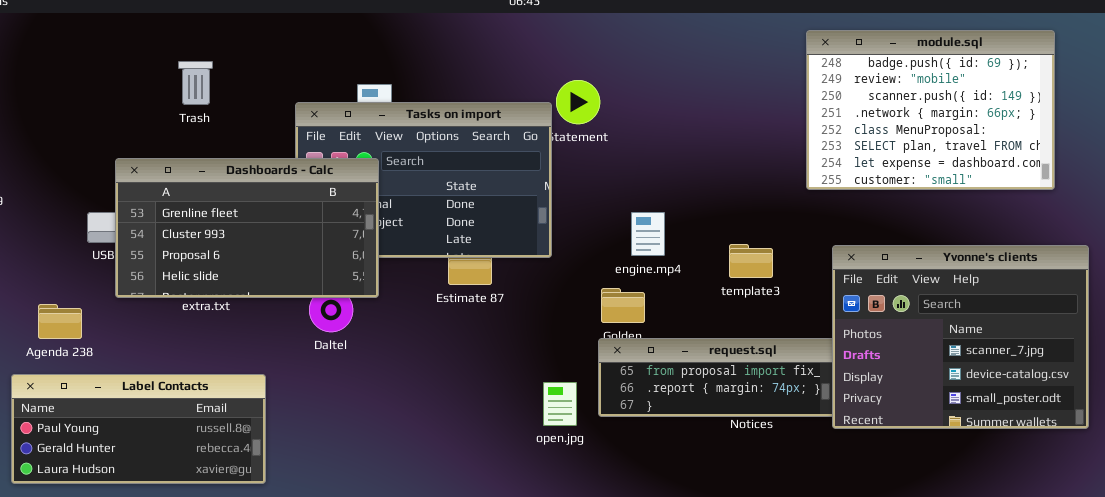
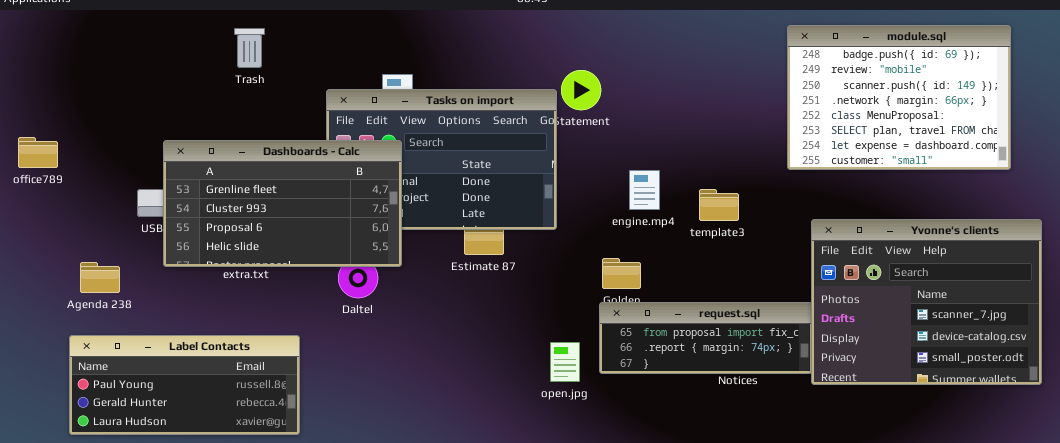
Trash: [178,61,213,105] -> [234,28,265,68], moved
engine.mp4: [631,212,665,256] -> [629,170,660,210], moved
template3: [729,244,773,278] -> [699,189,739,221], moved
Agenda 238: [38,304,82,339] -> [80,262,120,293], moved

